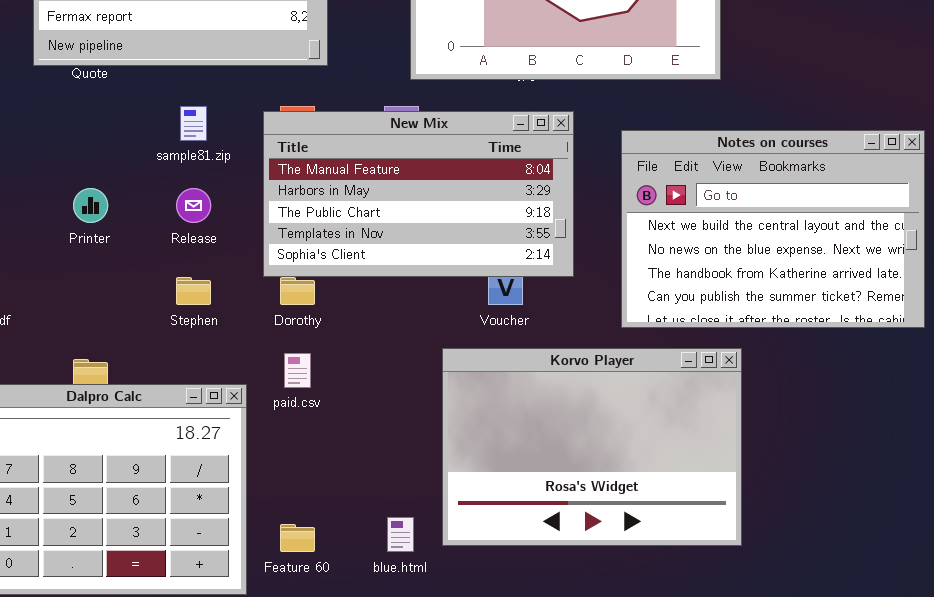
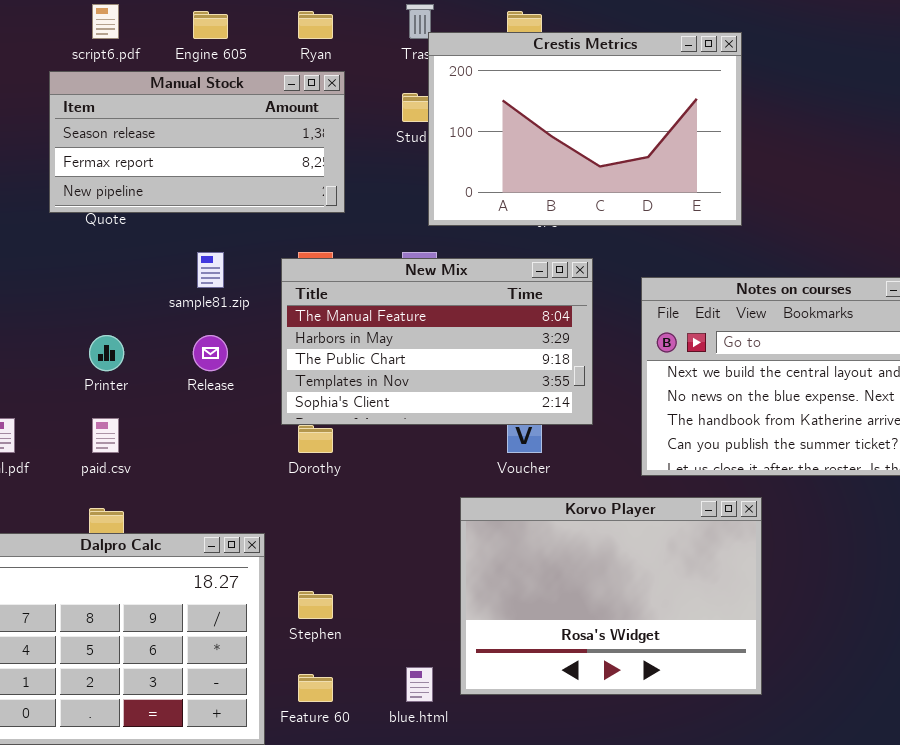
Stephen: [176,277,211,305] -> [298,591,333,619], moved
paid.csv: [284,353,311,388] -> [92,418,119,453], moved

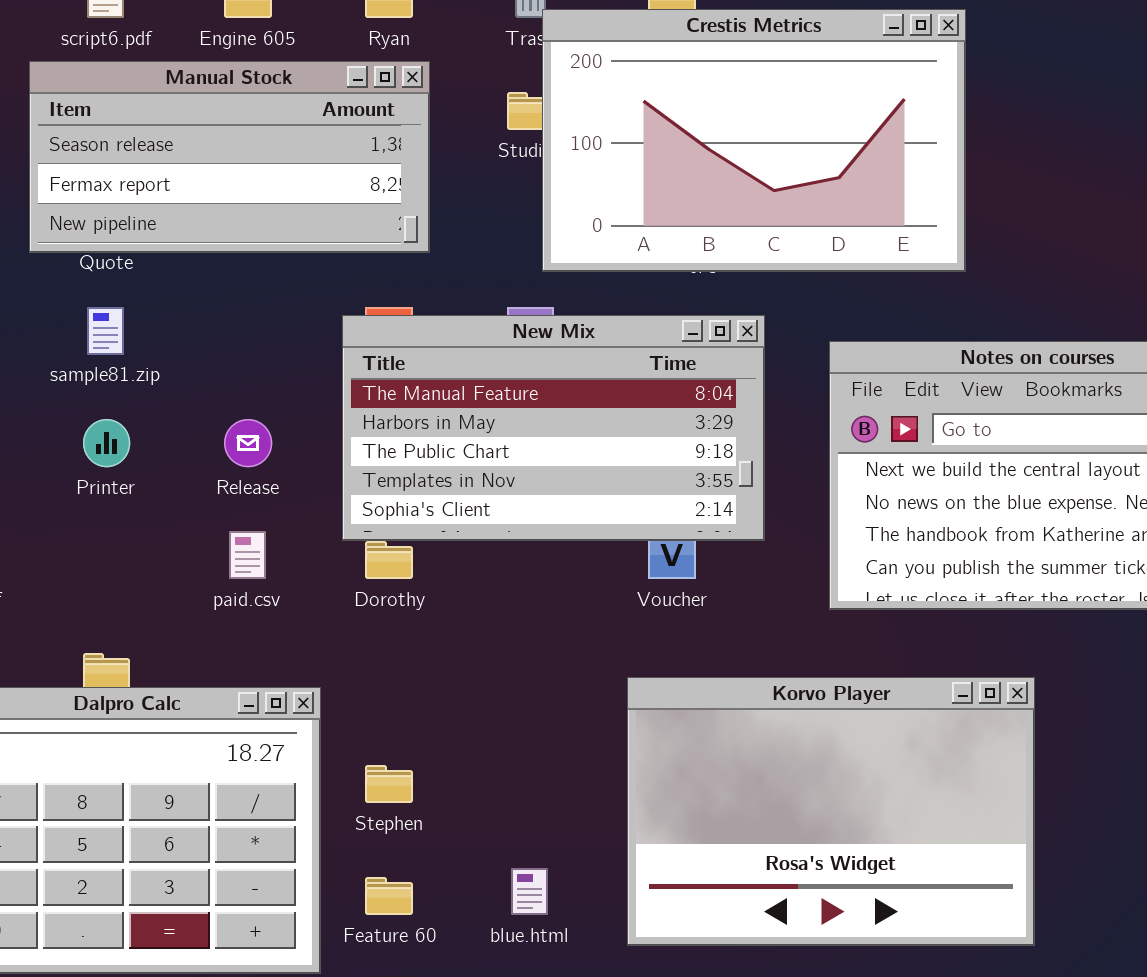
sample81.zip: [197,252,224,288] -> [87,307,124,355], moved
paid.csv: [92,418,119,453] -> [229,531,266,579], moved
Korvo Player: [460,497,762,695] -> [627,677,1035,946], moved

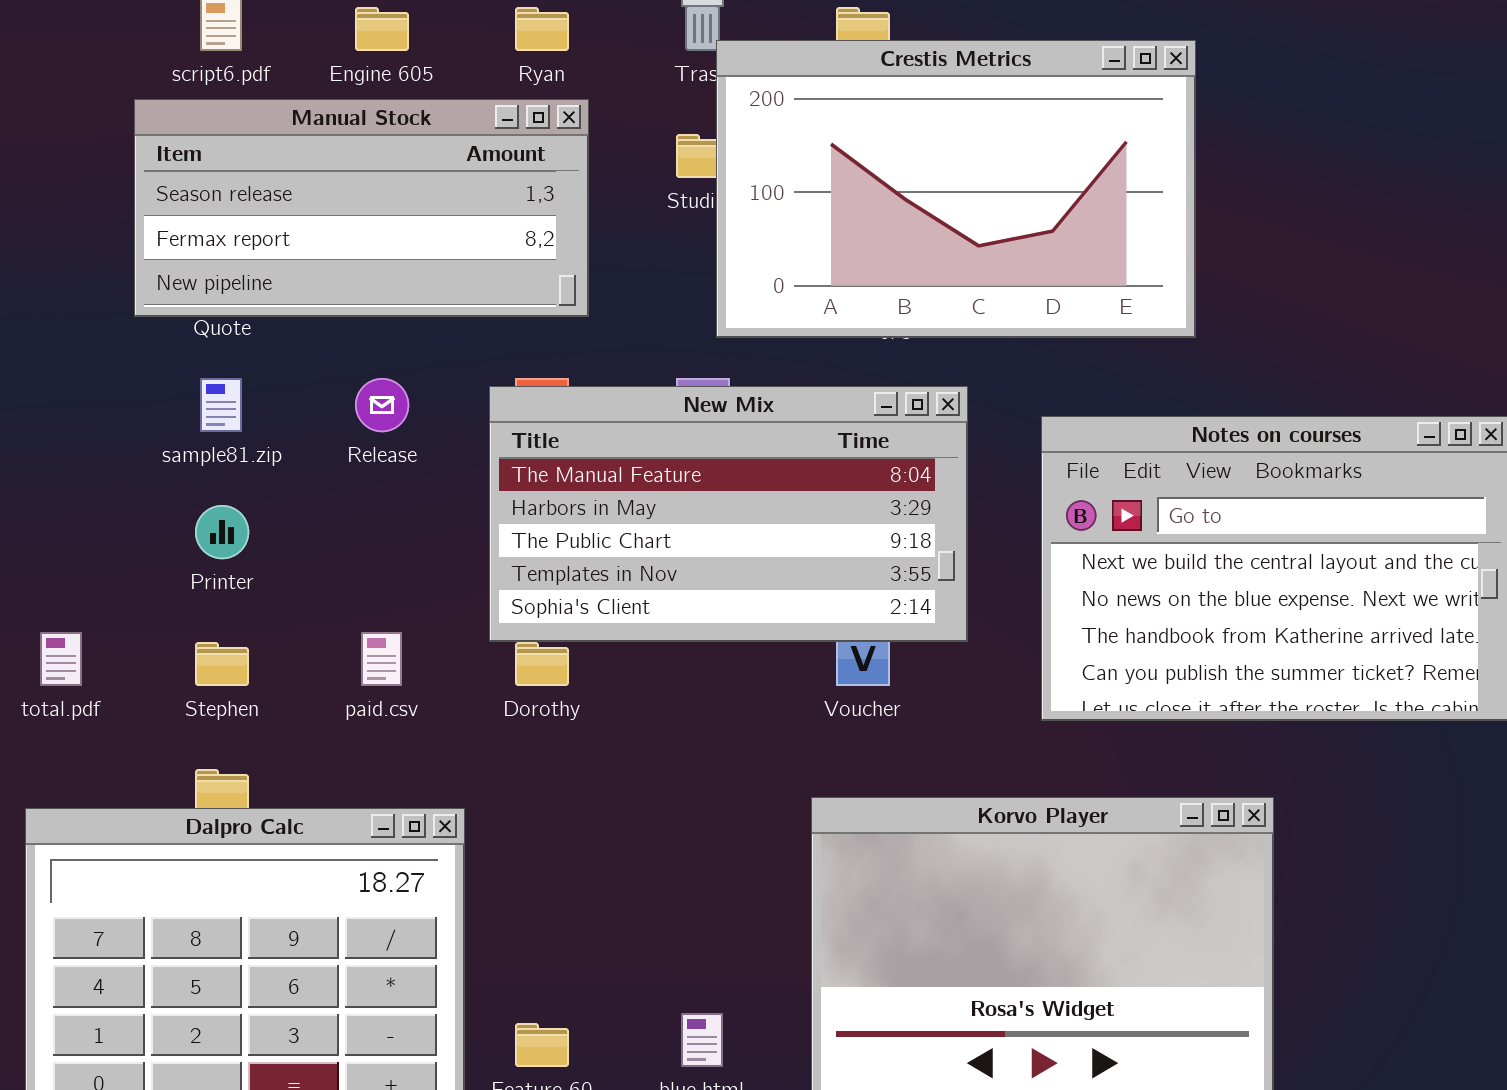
Release: [224,419,272,467] -> [355,378,409,432], moved
Stephen: [365,765,413,803] -> [195,642,249,686], moved

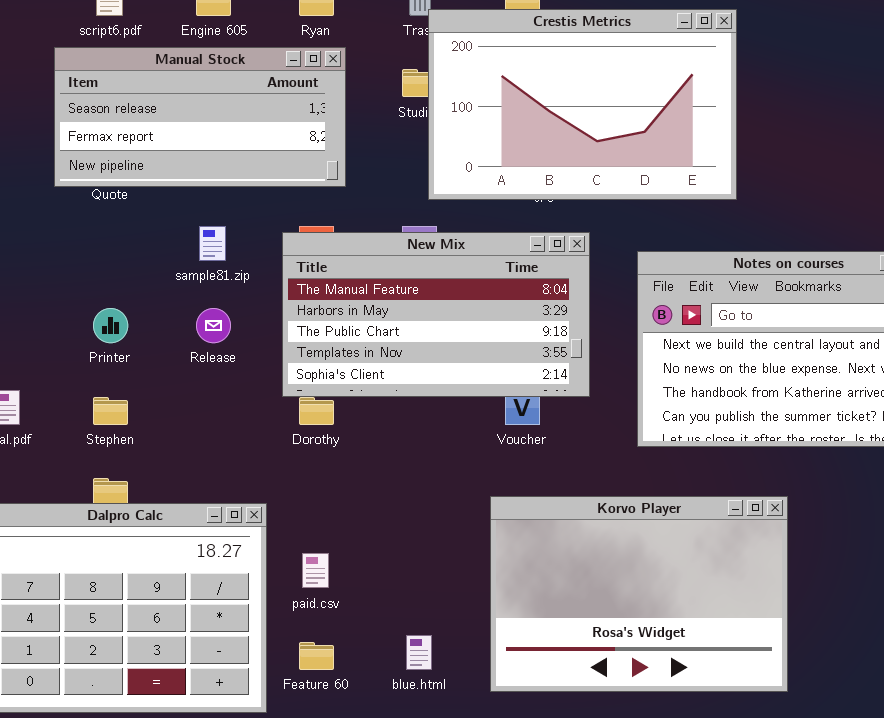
sample81.zip: [200,378,242,432] -> [199,226,226,261], moved
Release: [355,378,409,432] -> [196,308,231,343], moved
paid.csv: [361,632,402,686] -> [302,553,329,588], moved

